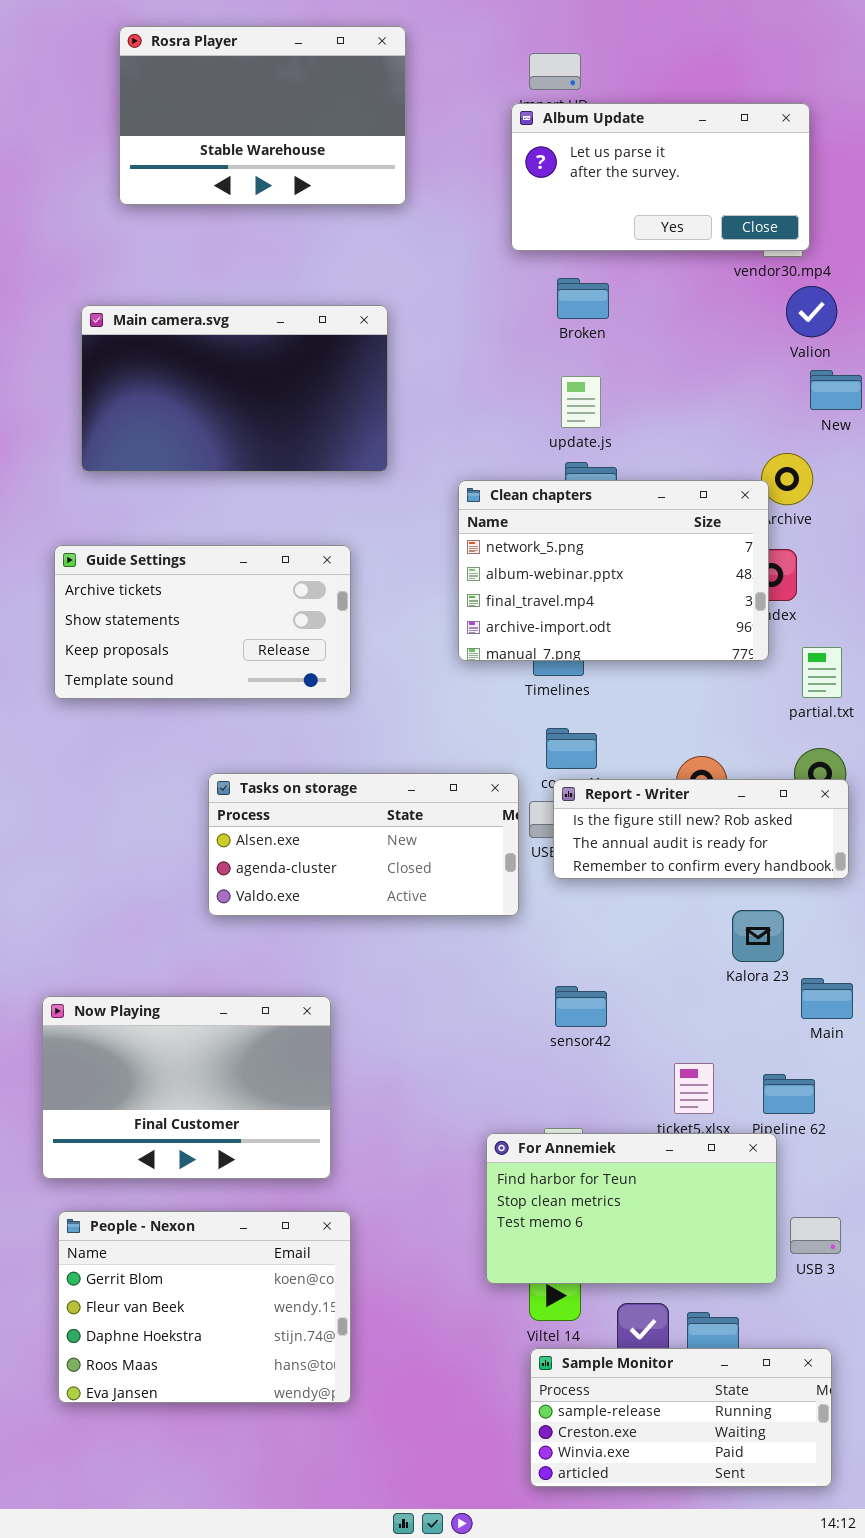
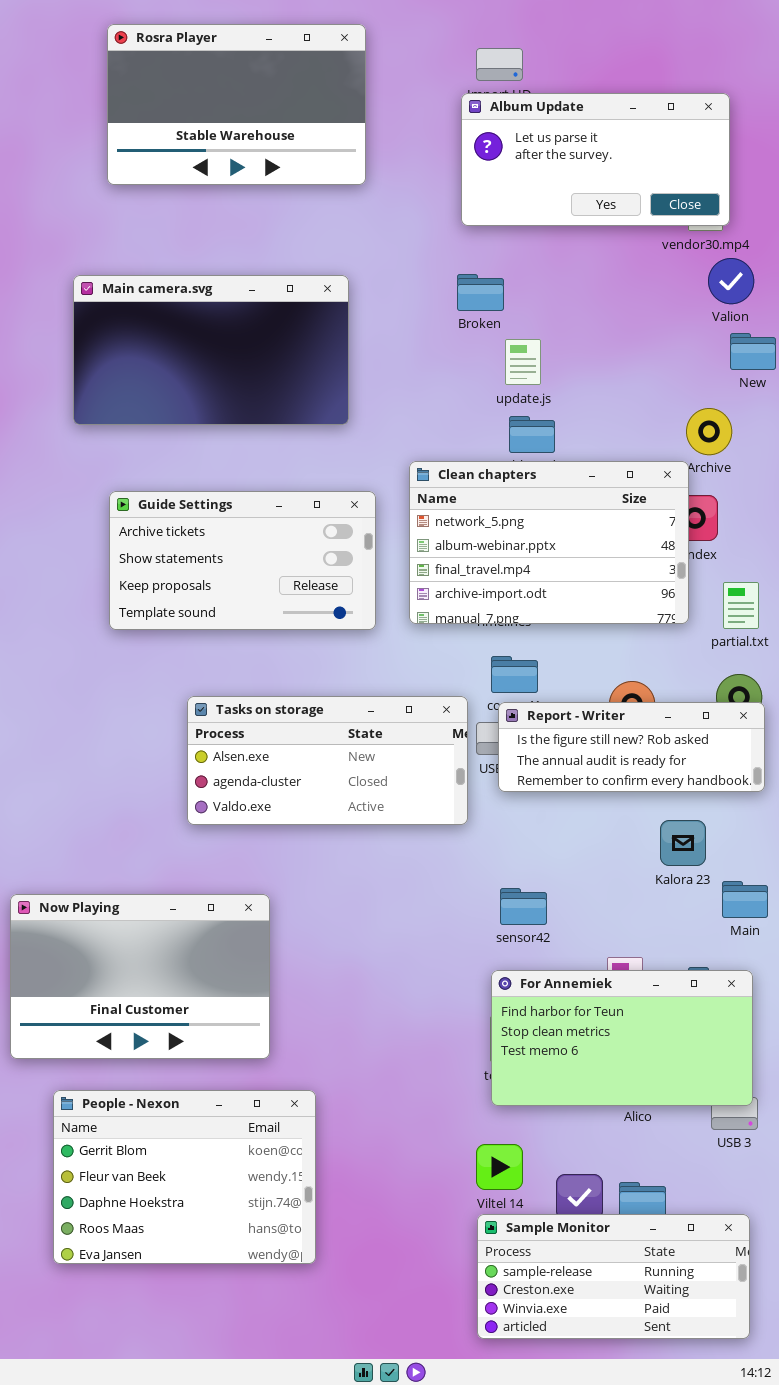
Broken: [557,278,609,319] -> [457,274,504,311], moved
Clean chapters: [458,480,769,661] -> [409,461,689,624], moved
Guide Settings: [54,545,351,699] -> [109,491,376,630], moved
Now Playing: [42,996,331,1179] -> [10,894,270,1059], moved
For Annemiek: [486,1133,777,1284] -> [491,970,753,1106], moved

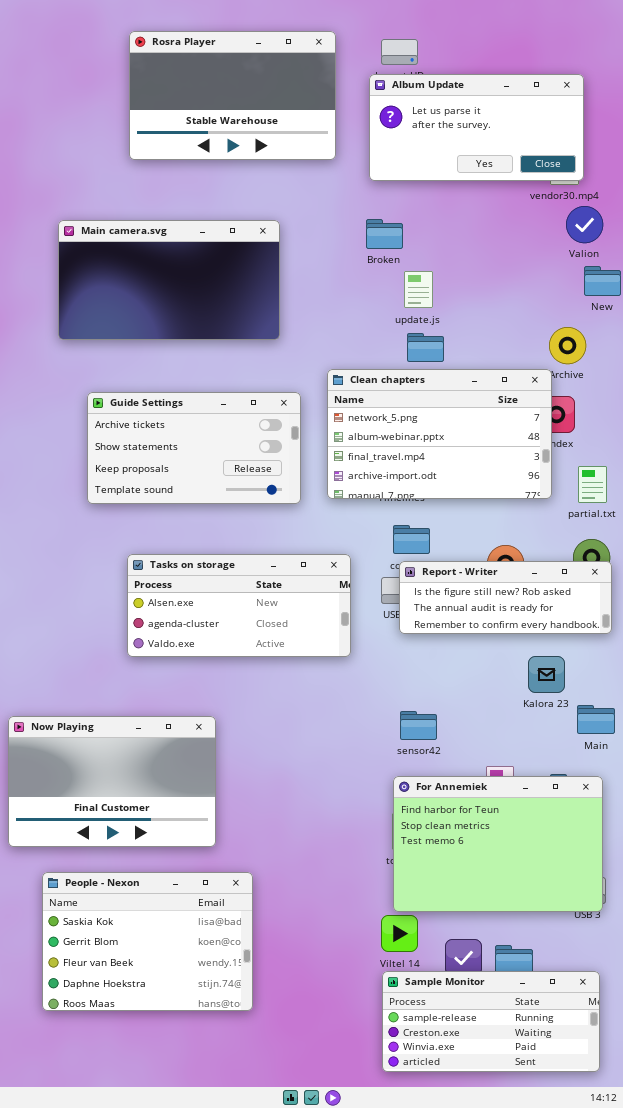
Rosra Player: [107,24,366,185] -> [129,31,336,160], moved
Tasks on storage: [187,696,468,825] -> [127,554,351,657], moved
For Annemiek: [491,970,753,1106] -> [393,776,603,912], resized
People - Nexon: [53,1090,316,1264] -> [42,872,253,1011], scrolled up 1 row

